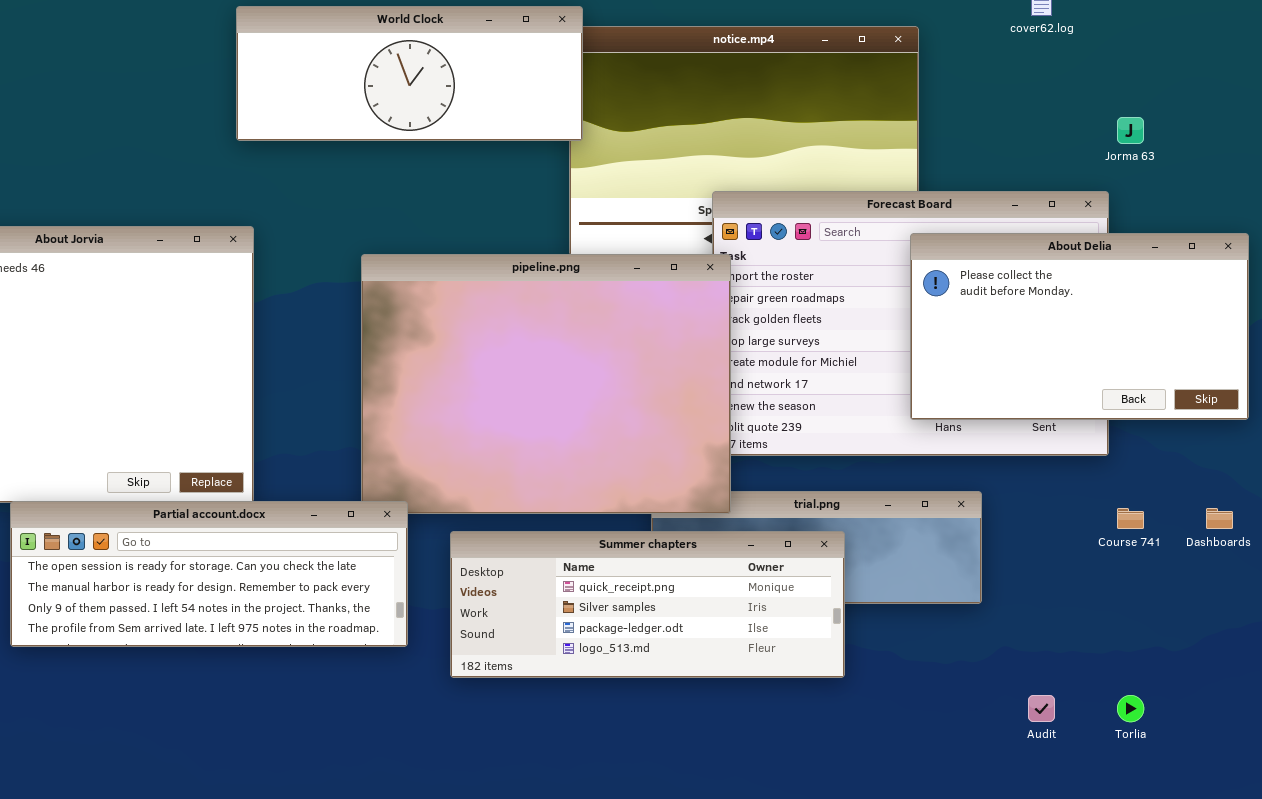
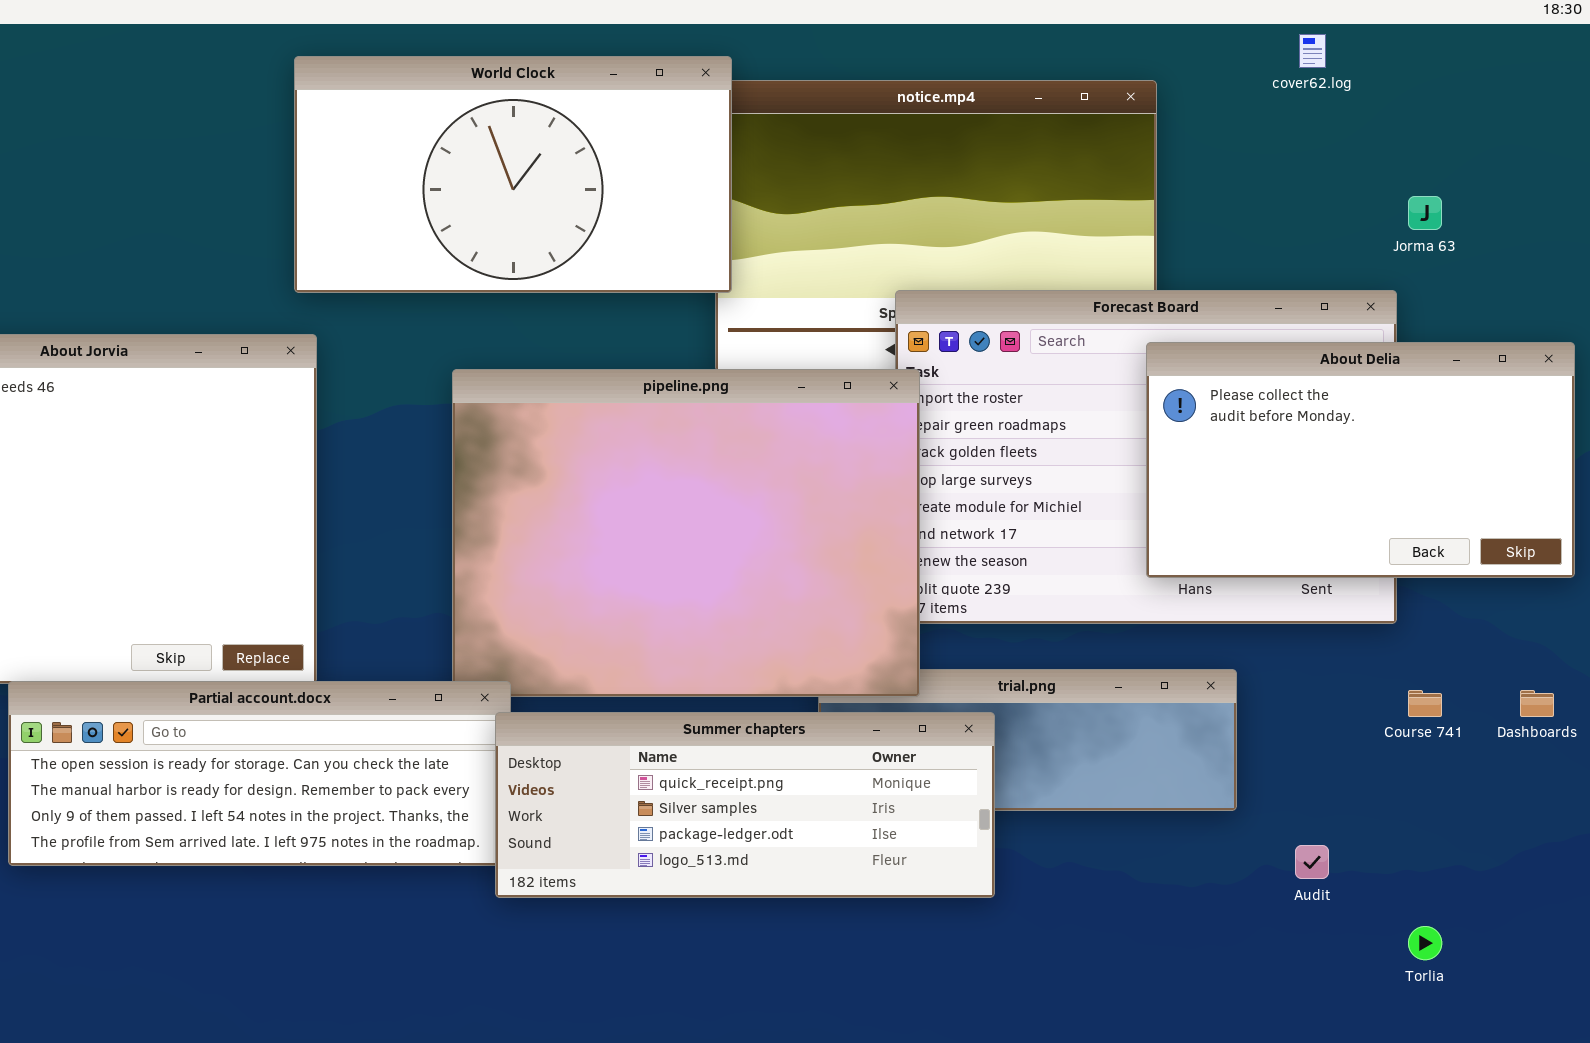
World Clock: [236,6,583,141] -> [294,56,732,293], resized
Summer chapters: [450,531,845,678] -> [495,712,995,898], moved
Audit: [1028,695,1055,722] -> [1295,845,1329,879], moved

